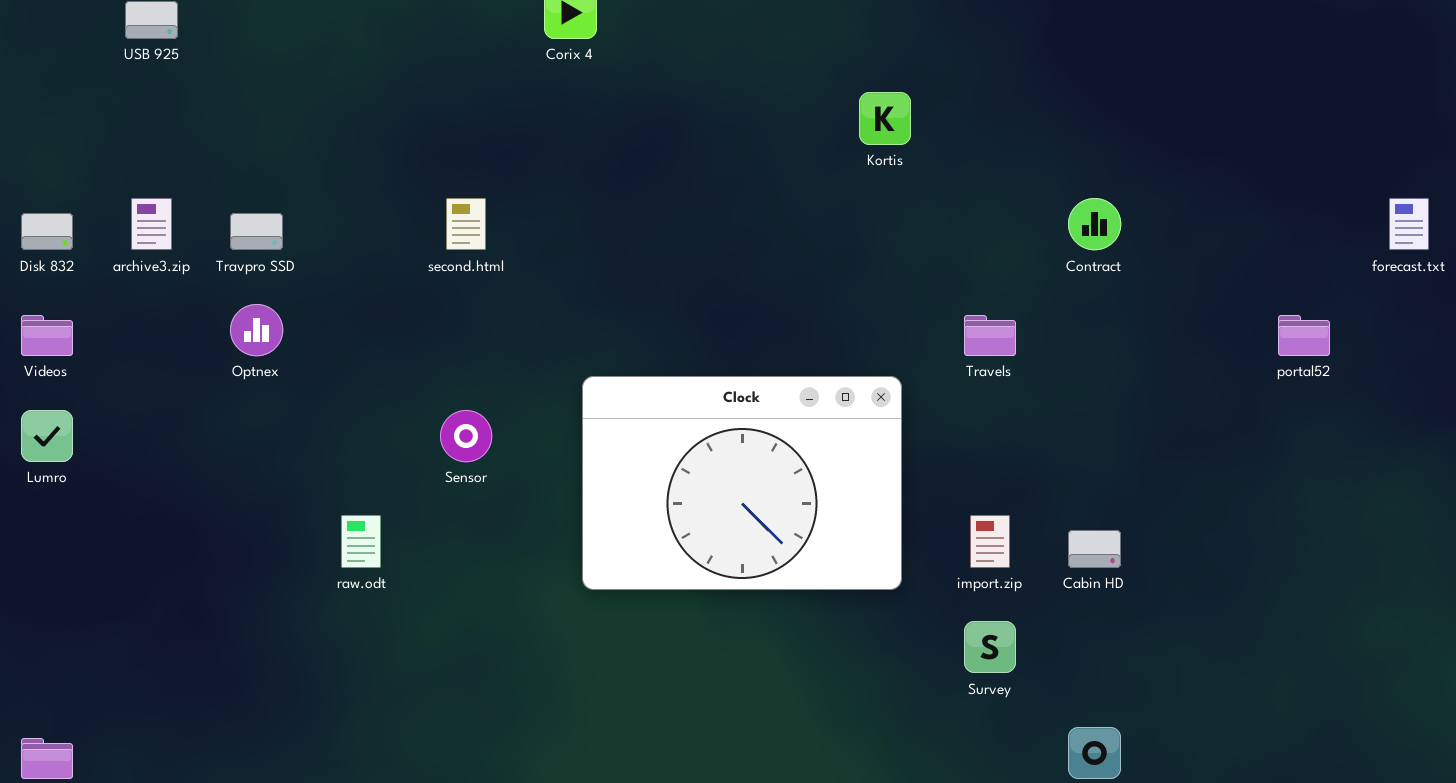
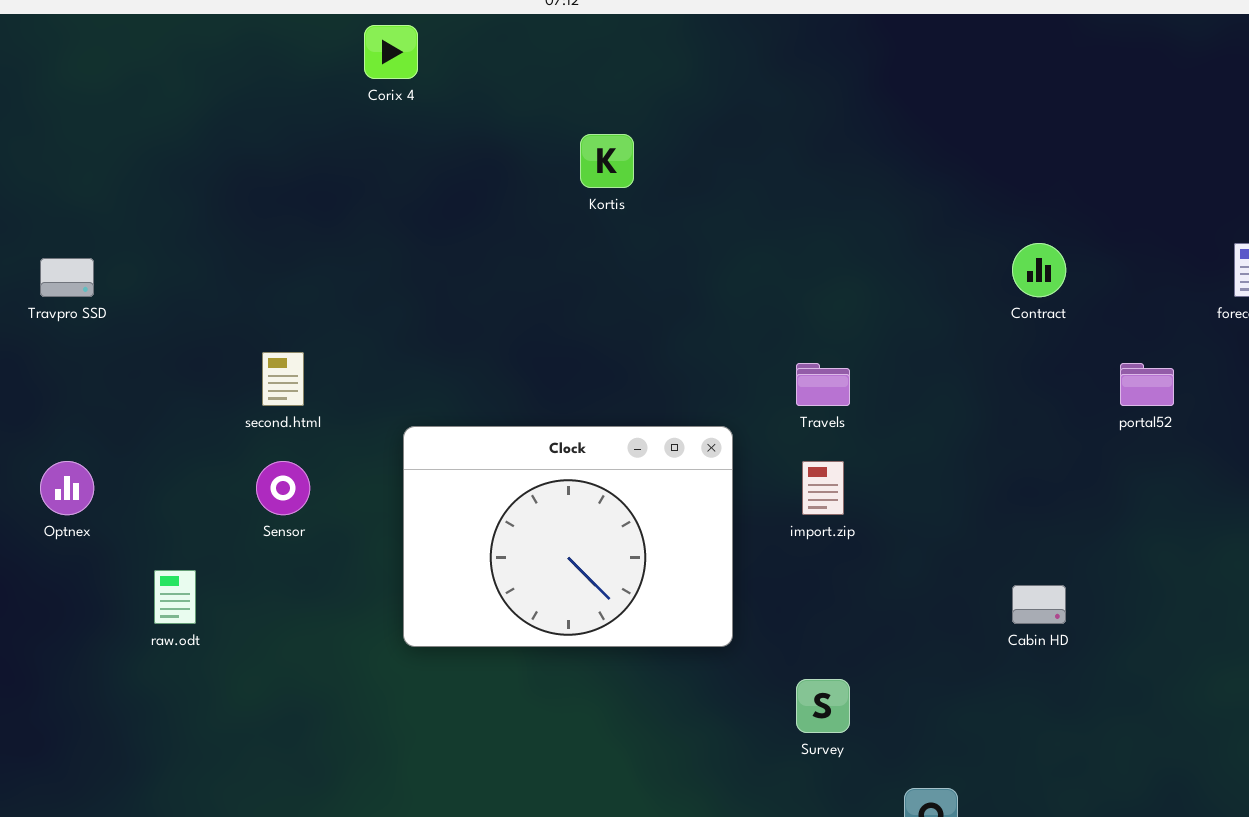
Kortis: [859,92,911,145] -> [580,134,634,188], moved
second.html: [446,198,486,250] -> [262,352,304,406], moved
Contract: [1068,198,1121,250] -> [1012,243,1066,297], moved
Optnex: [230,304,283,356] -> [40,461,94,515], moved
import.zip: [970,515,1010,568] -> [802,461,844,515], moved
Cabin HD: [1068,530,1121,568] -> [1012,585,1066,624], moved

